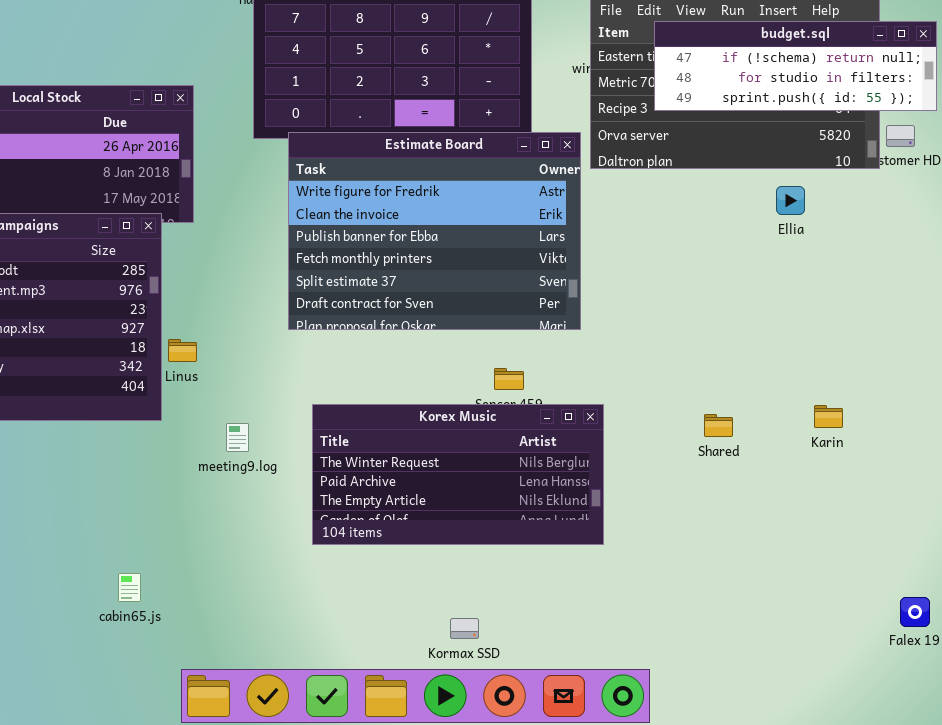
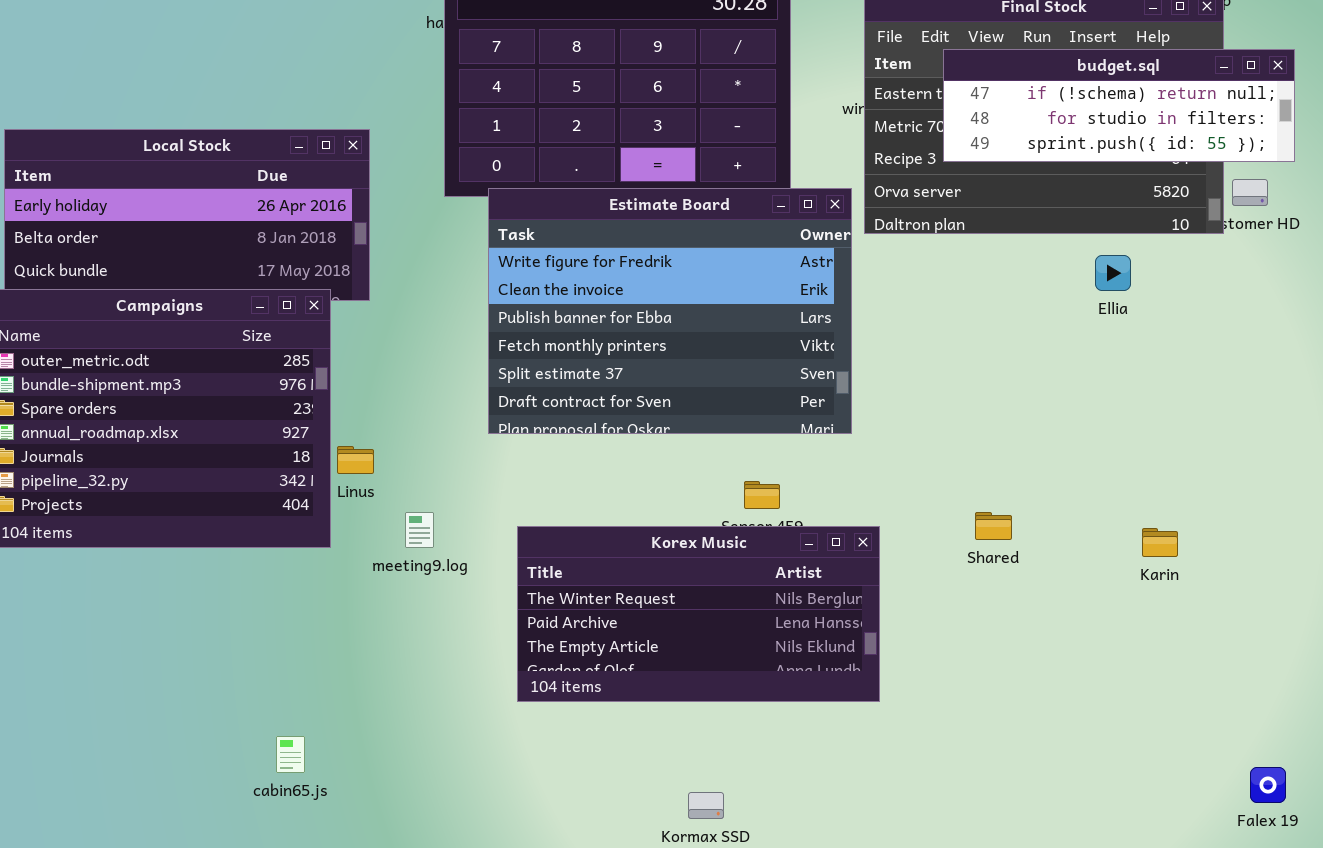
Shared: [704,414,733,437] -> [975,512,1012,540], moved
meeting9.log: [226,423,249,452] -> [405,512,434,548], moved

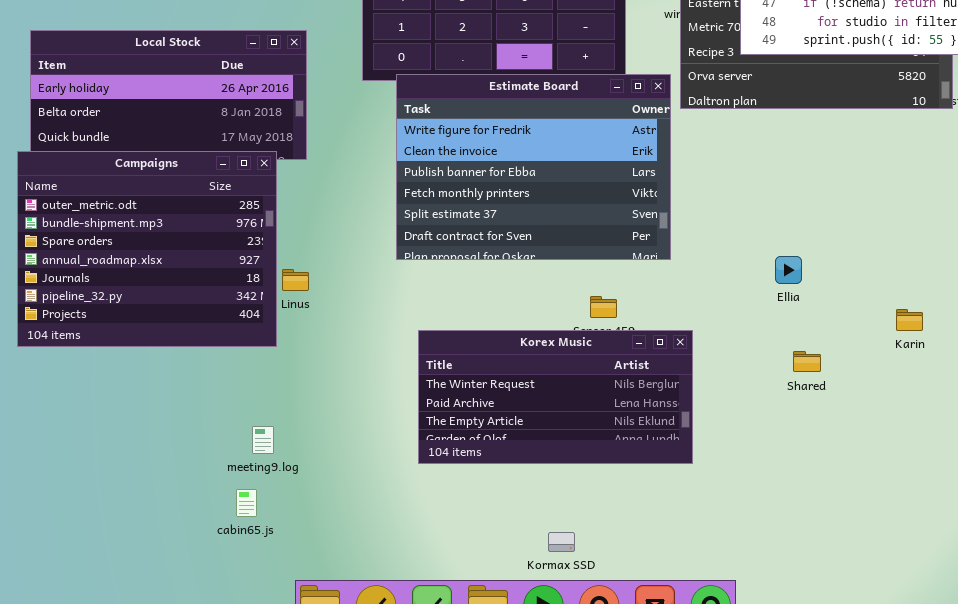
Ellia: [1095,255,1131,291] -> [775,256,802,284], moved
meeting9.log: [405,512,434,548] -> [252,426,274,454], moved
Shared: [975,512,1012,540] -> [793,351,821,372], moved
Karin: [1142,528,1178,557] -> [896,309,923,331], moved

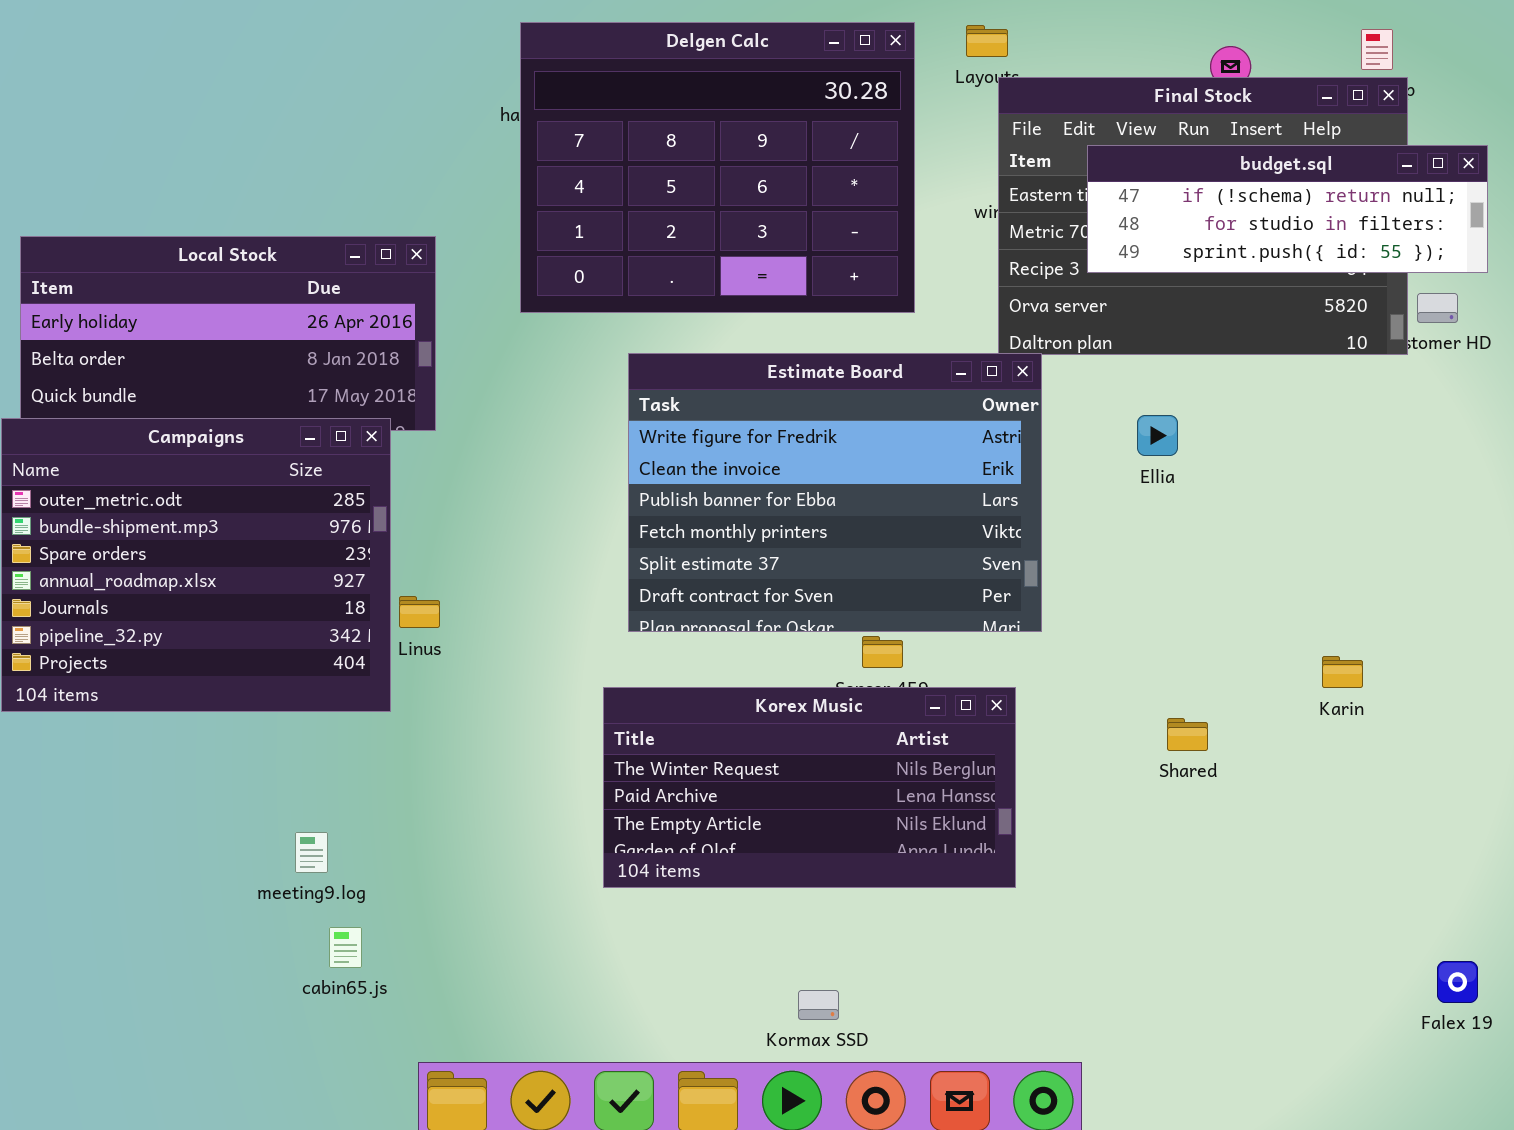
Estimate Board: [396,74,671,260] -> [628,353,1042,632], moved
Ellia: [775,256,802,284] -> [1137,415,1178,456], moved
meeting9.log: [252,426,274,454] -> [295,832,328,873], moved

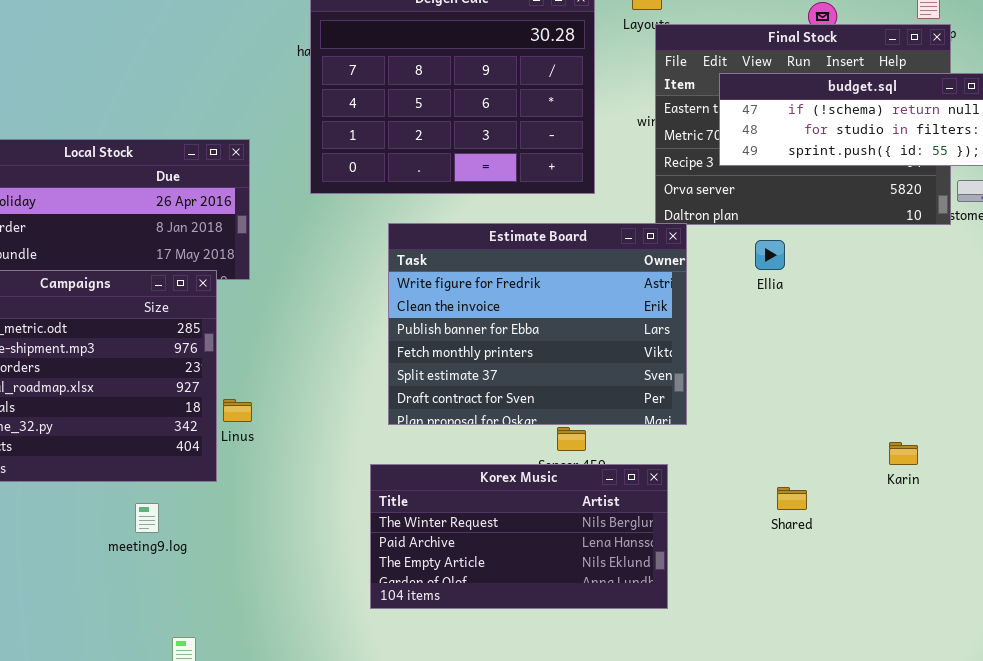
Ellia: [1137,415,1178,456] -> [755,240,785,270], moved
meeting9.log: [295,832,328,873] -> [135,503,159,533], moved

